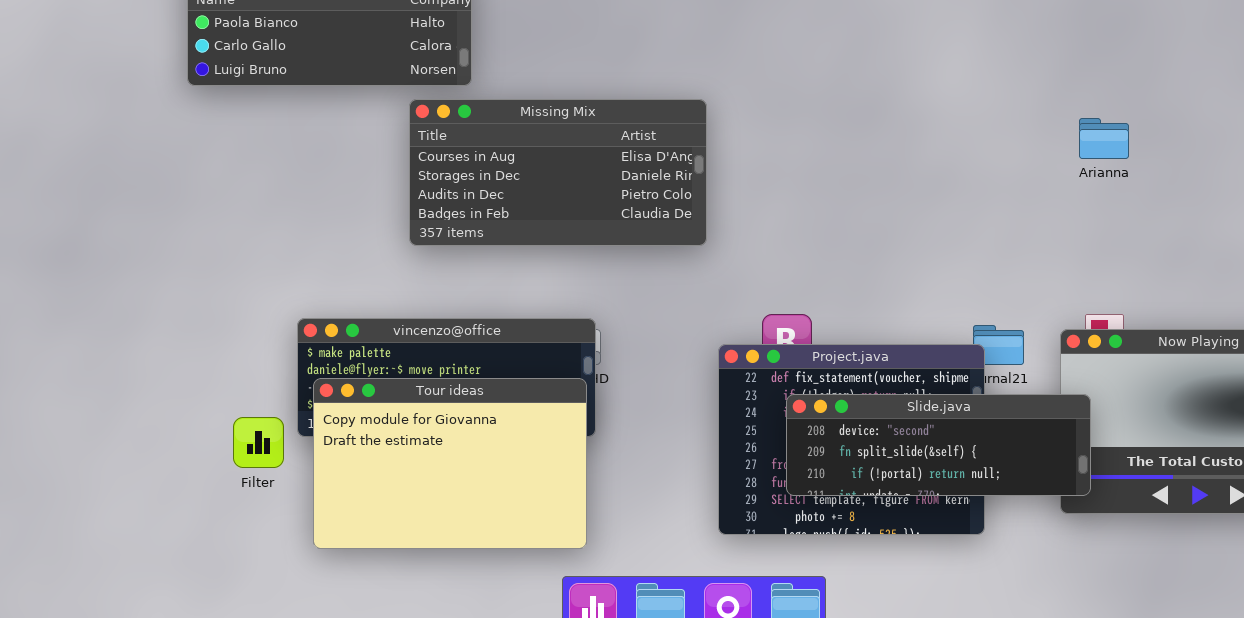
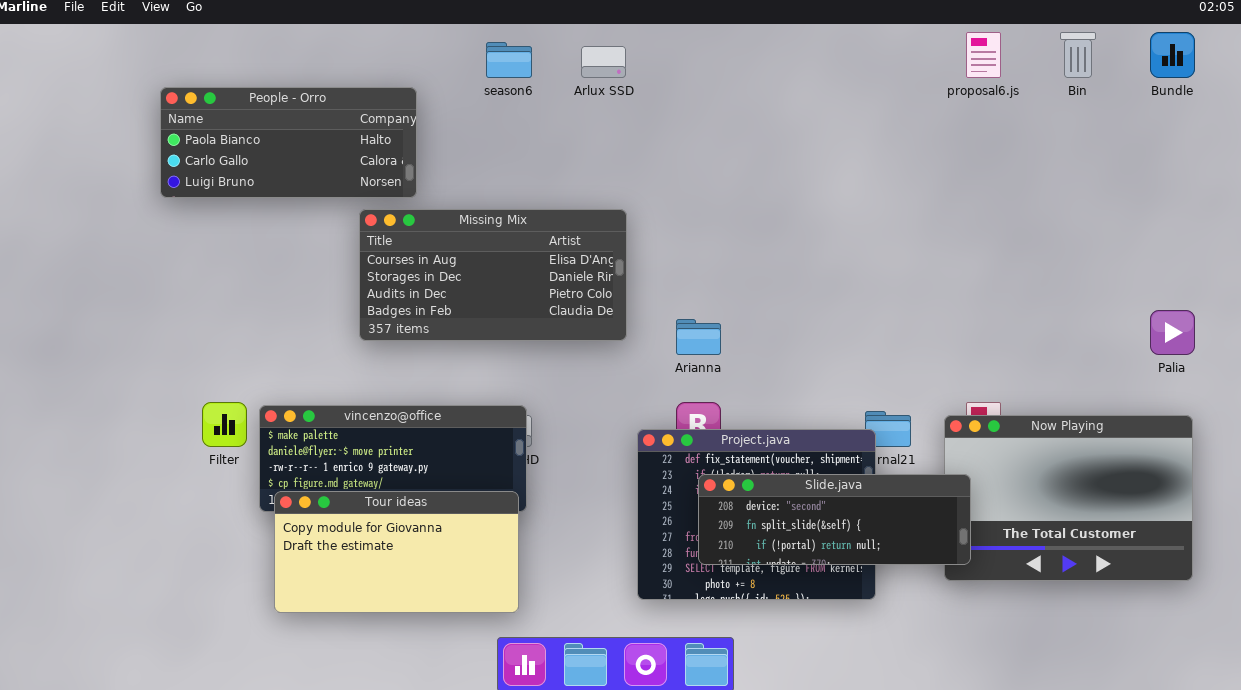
Arianna: [1079,118,1129,159] -> [676,319,721,355], moved
Tour ideas: [313,378,587,549] -> [274,491,519,613], resized
Filter: [233,417,284,468] -> [202,402,247,447], moved

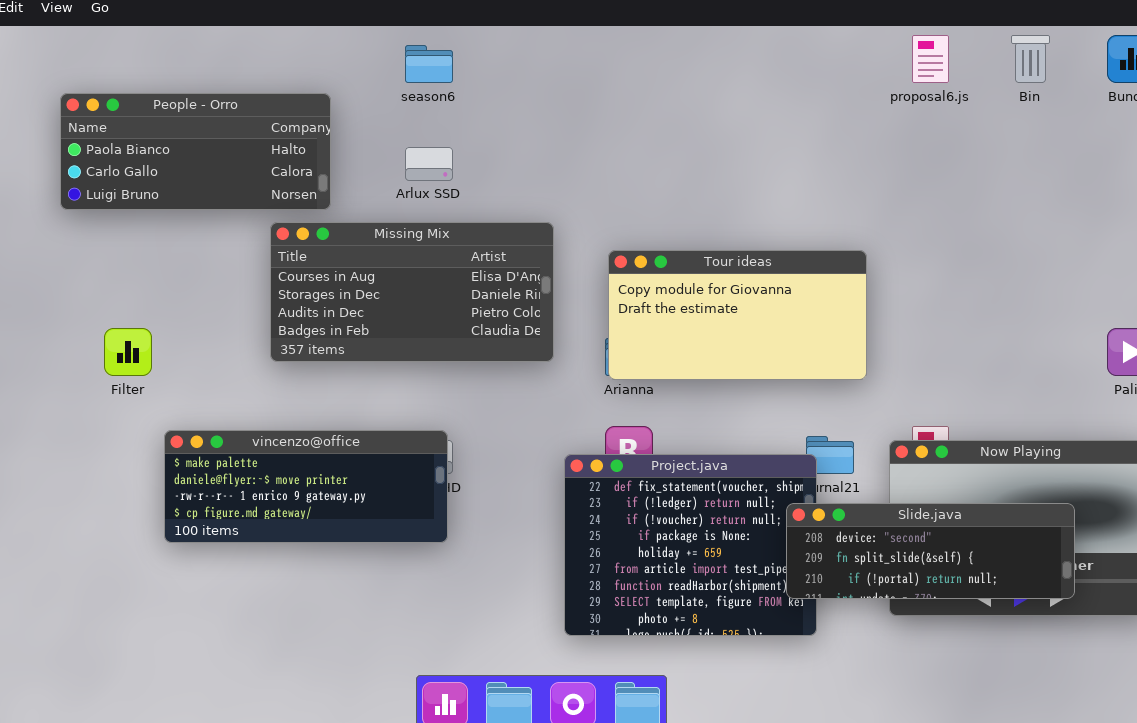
Arlux SSD: [581,46,626,78] -> [405,147,453,181], moved
Filter: [202,402,247,447] -> [104,328,152,376], moved
Slide.java: [698,474,971,565] -> [786,503,1075,599], moved
Tour ideas: [274,491,519,613] -> [608,250,867,380], moved

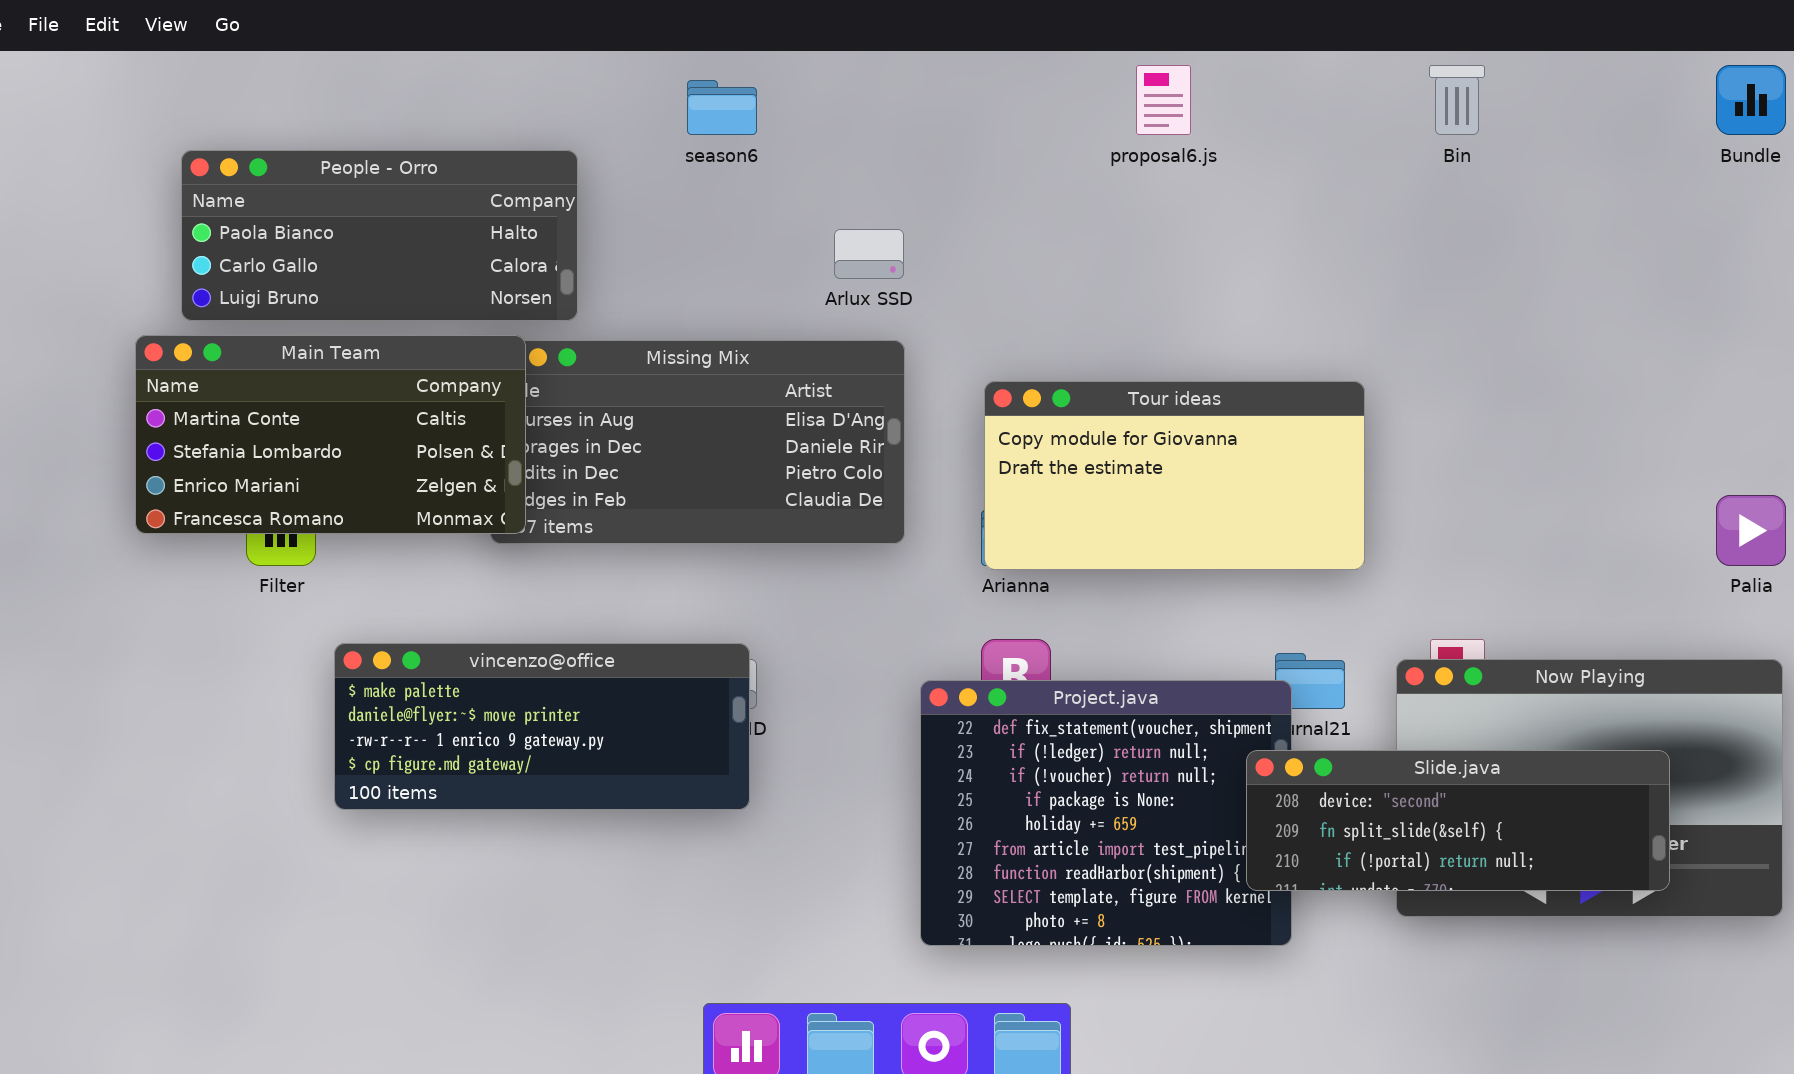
proposal6.js: [912,35,949,83] -> [1136,65,1191,135], moved
Bin: [1011,35,1050,83] -> [1429,65,1485,135], moved
Arlux SSD: [405,147,453,181] -> [834,229,904,279], moved
Main Team: none -> [135,335,526,534], opened

